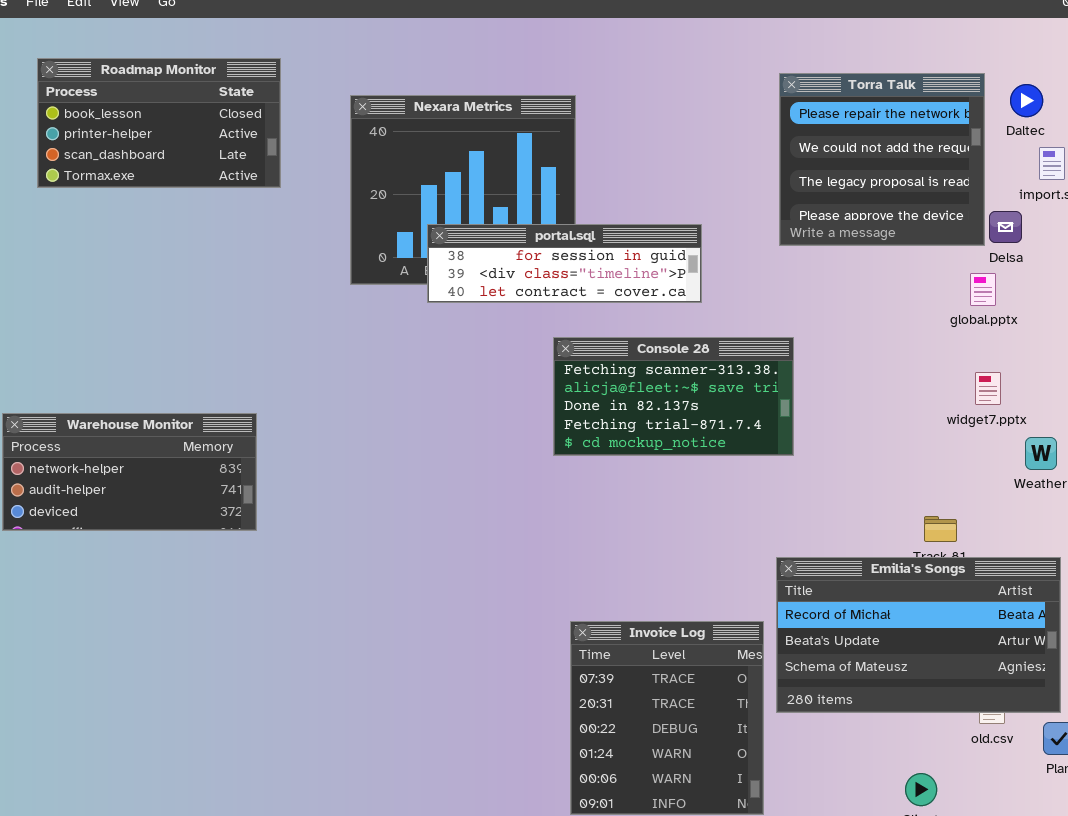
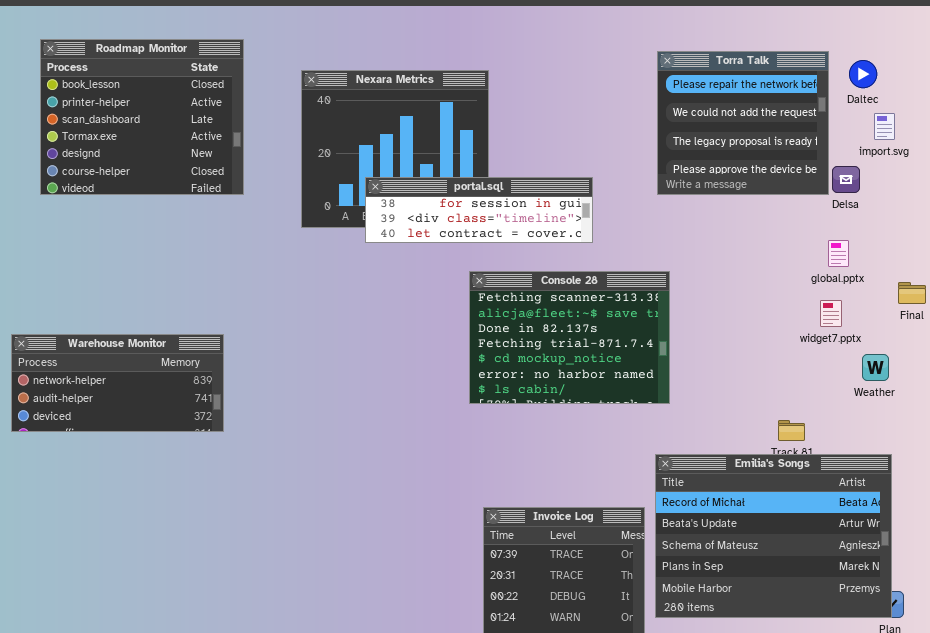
Roadmap Monitor: [37,58,281,188] -> [40,39,244,195], resized
global.pptx: [970,273,996,306] -> [828,240,849,267], moved
Console 28: [553,337,794,456] -> [469,271,670,404], resized
Emilia's Songs: [776,557,1061,713] -> [655,454,892,618], resized

